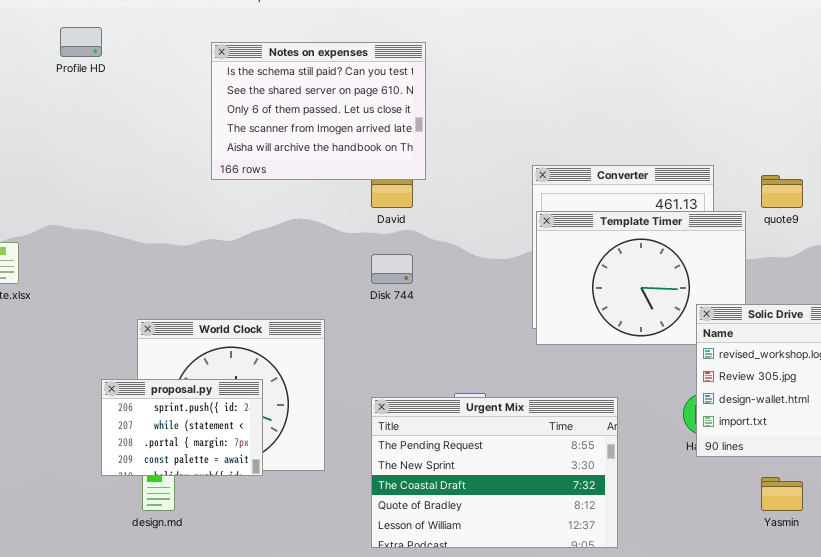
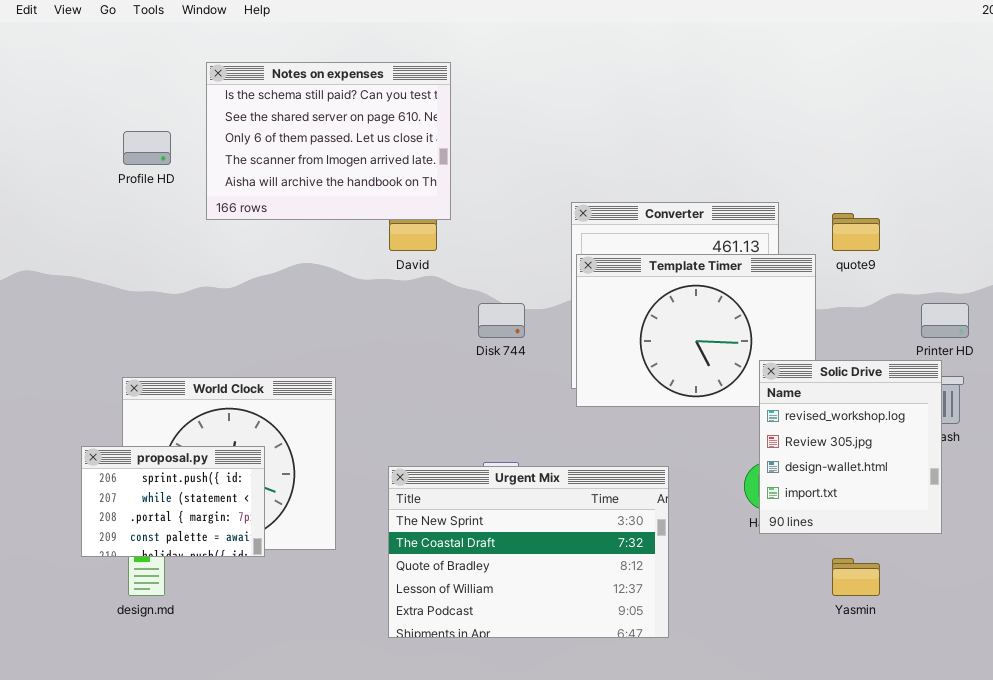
Profile HD: [60,27,102,57] -> [123,131,171,165], moved
Disk 744: [371,254,413,284] -> [478,303,525,338], moved
Urgent Mix: [371,397,618,548] -> [388,466,669,638], scrolled down 1 row

